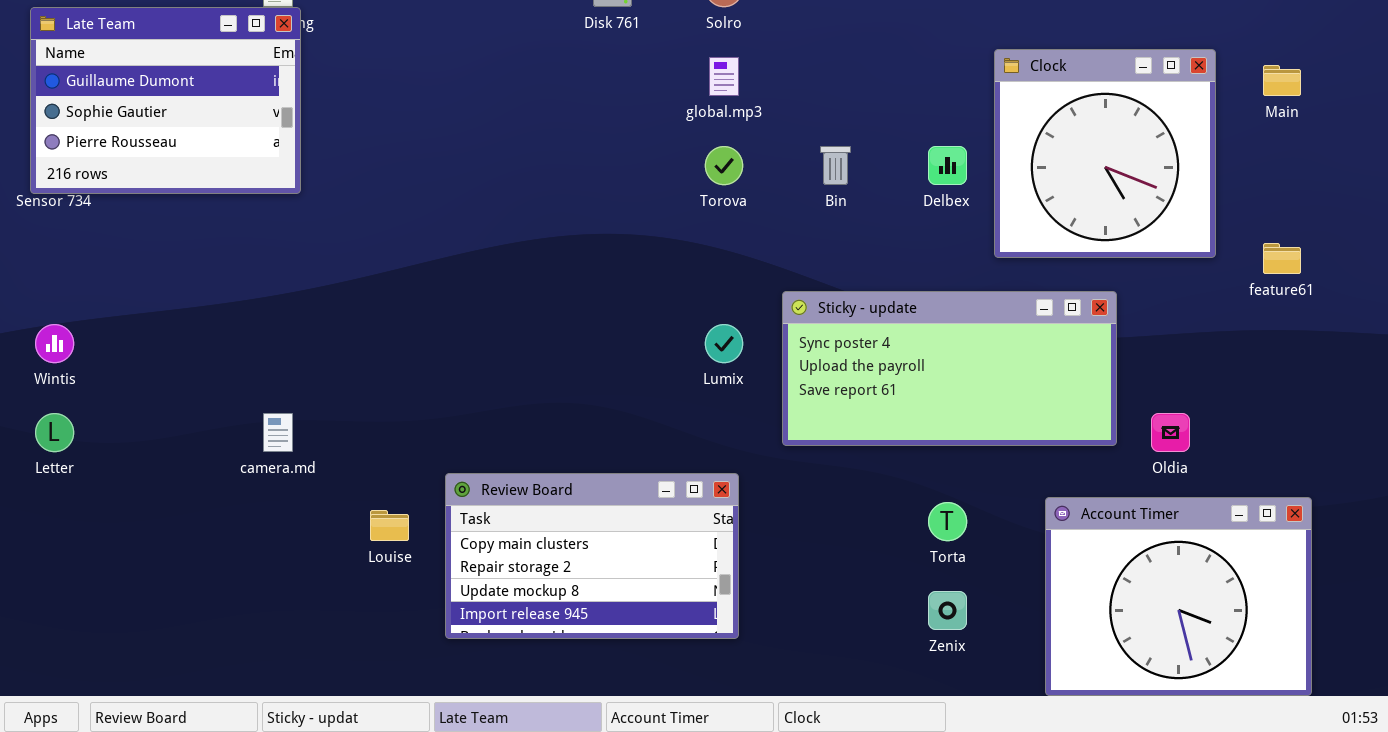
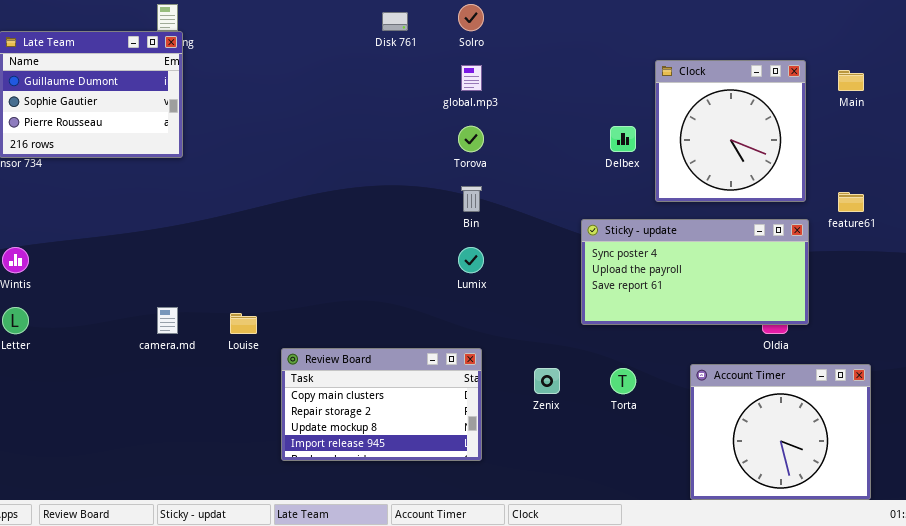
Bin: [820,146,851,185] -> [461,186,482,212], moved
Sticky - update: [782,291,1117,446] -> [581,219,809,325], moved
Louise: [370,510,409,541] -> [230,313,257,334], moved
Zenix: [928,591,967,630] -> [534,368,560,394], moved

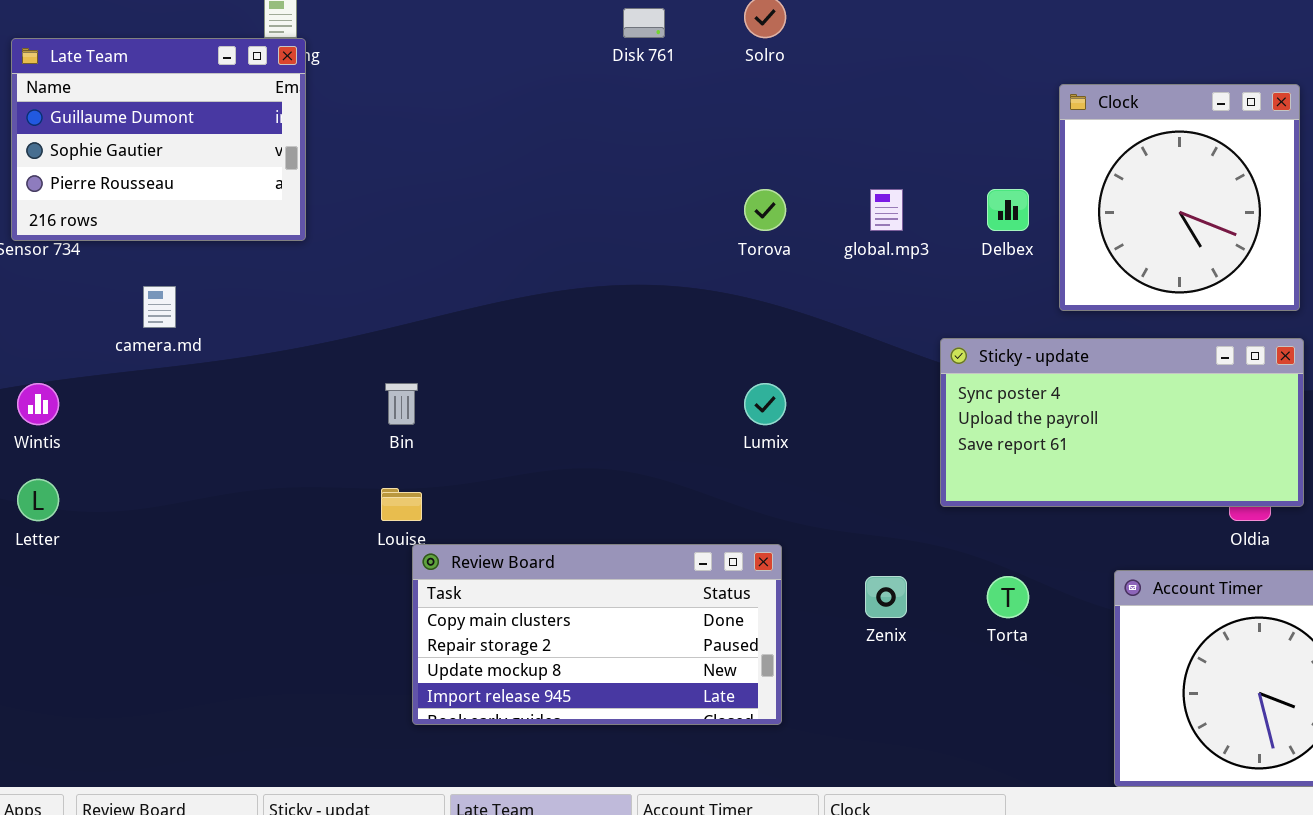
global.mp3: [461,65,482,91] -> [870,189,903,231], moved
Bin: [461,186,482,212] -> [385,383,418,425], moved
camera.md: [157,307,178,334] -> [143,286,176,328], moved
Review Board: [281,348,482,461] -> [412,544,782,725], resized

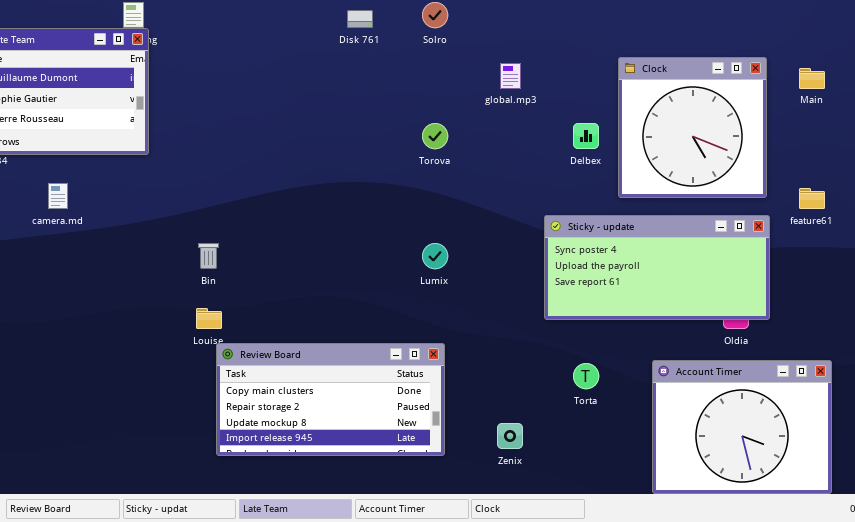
global.mp3: [870,189,903,231] -> [500,63,521,89], moved
Zenix: [865,576,907,618] -> [497,423,523,449], moved

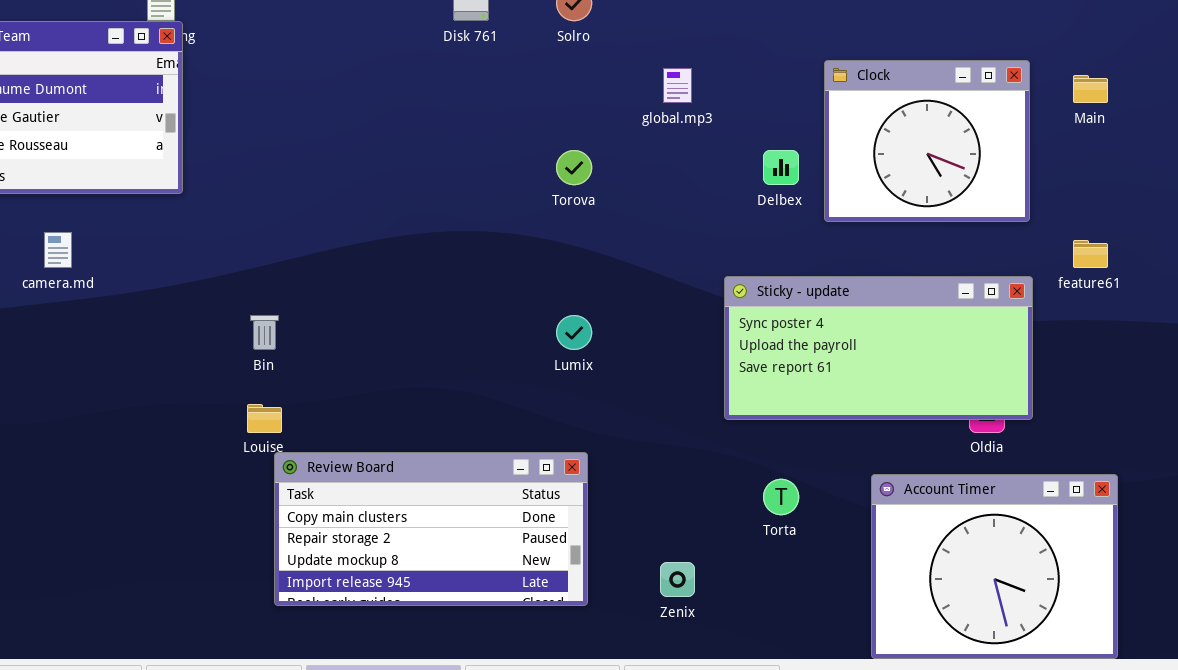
Clock: [618,57,767,198] -> [824,60,1030,222], resized

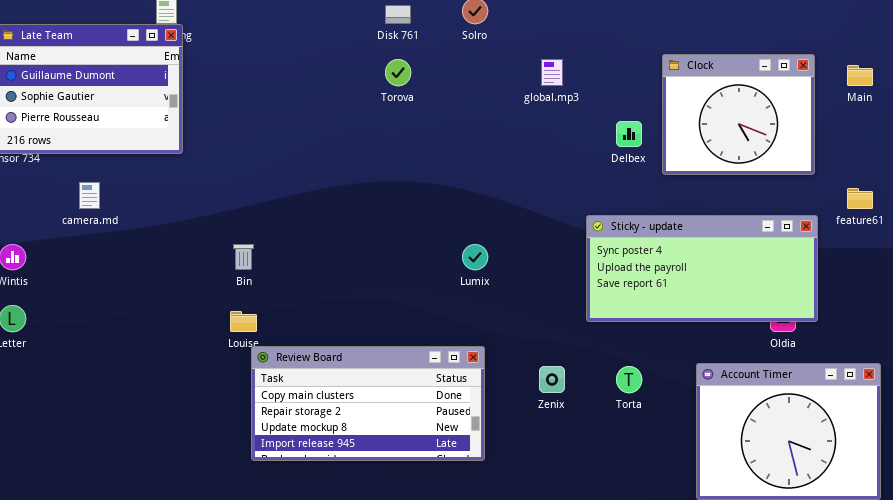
Torova: [556,150,592,185] -> [385,59,411,86], moved
Zenix: [660,562,695,597] -> [539,366,565,393], moved

